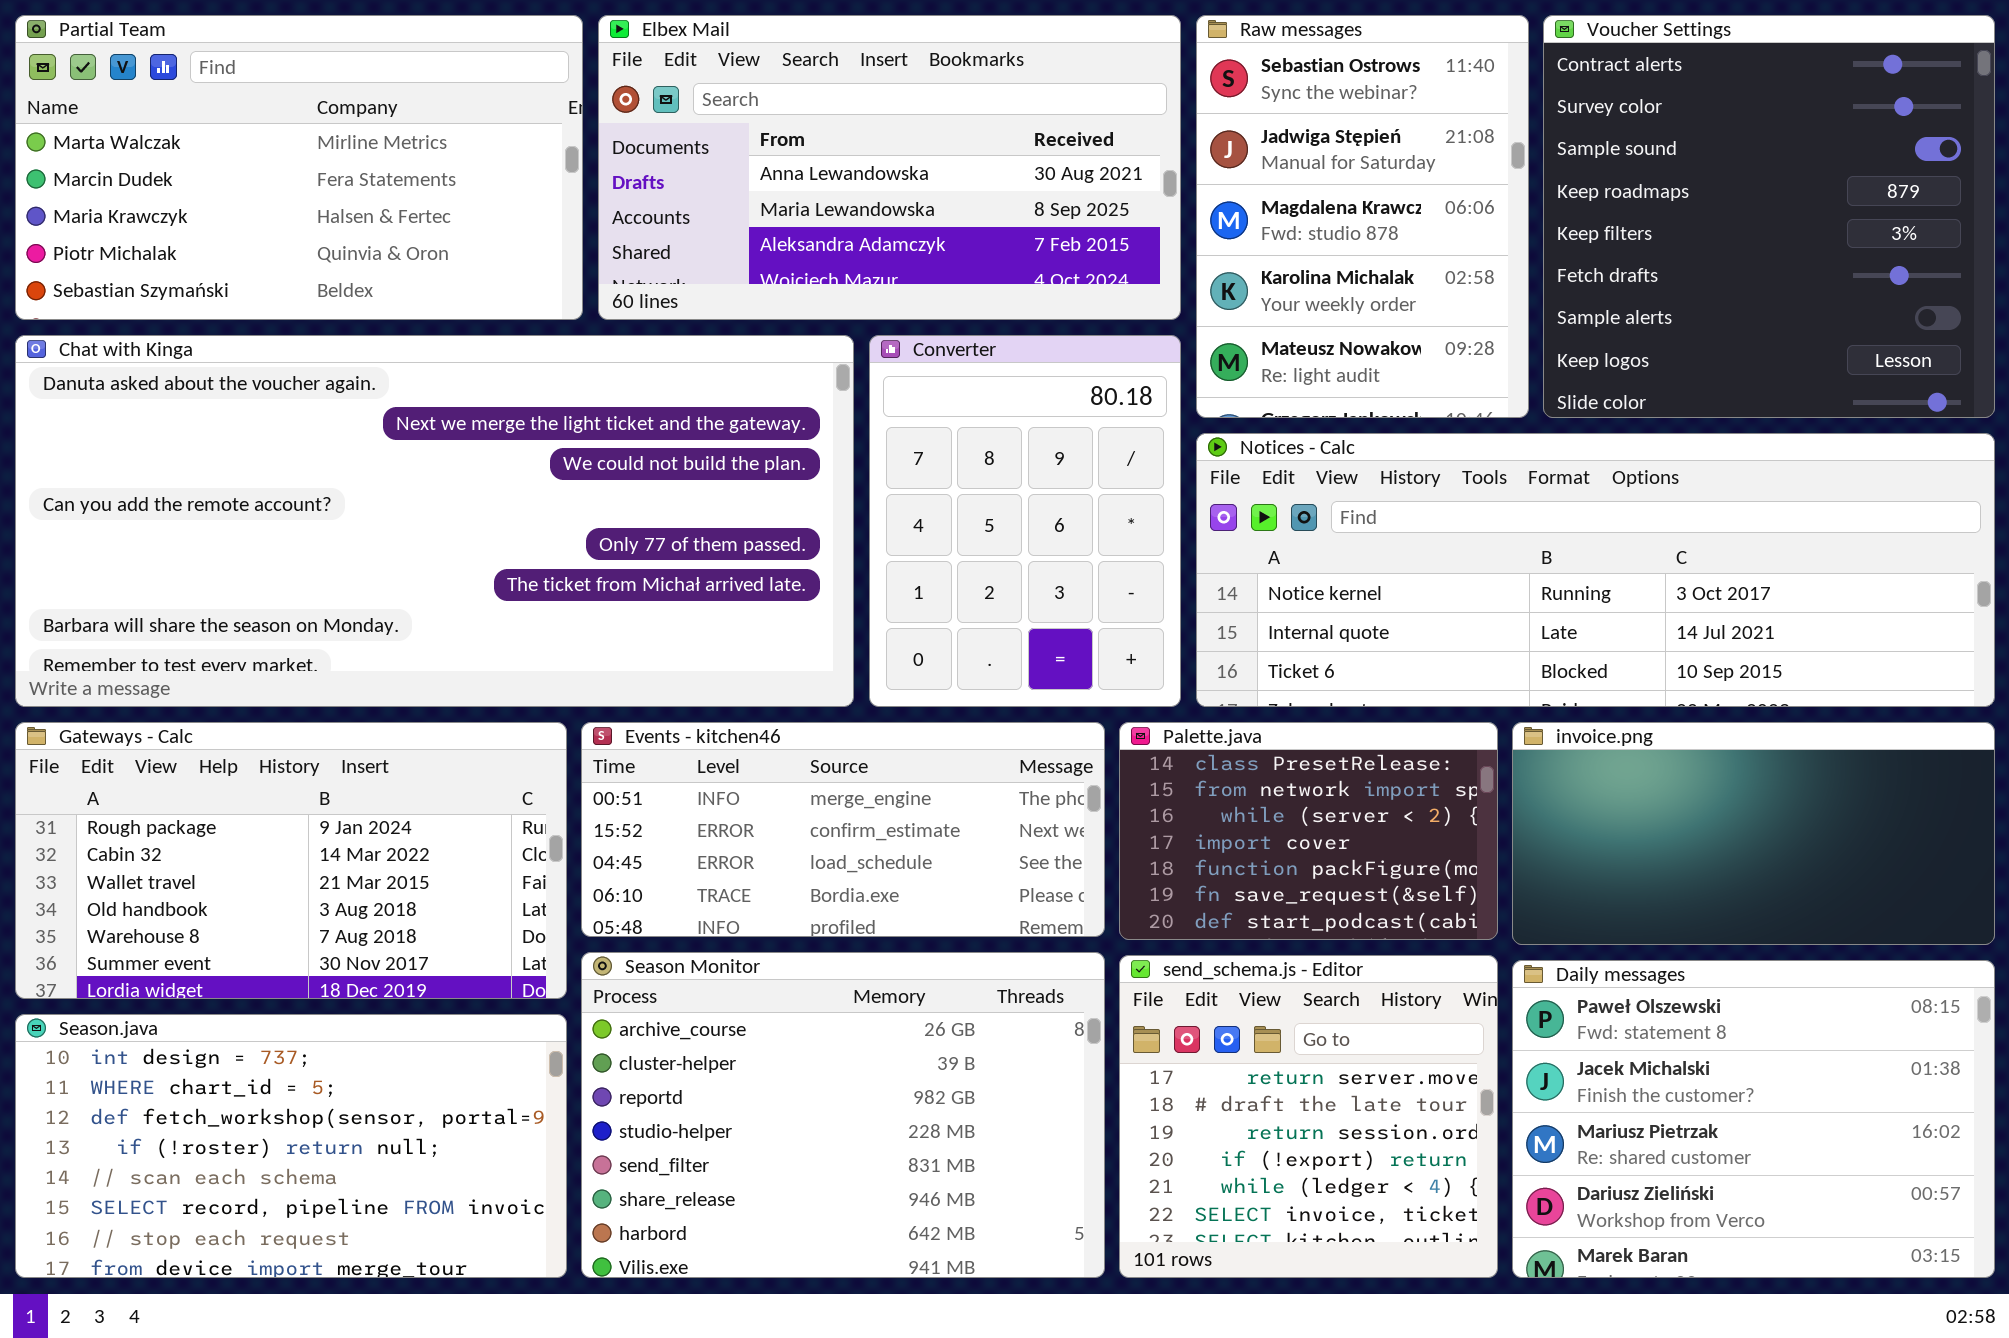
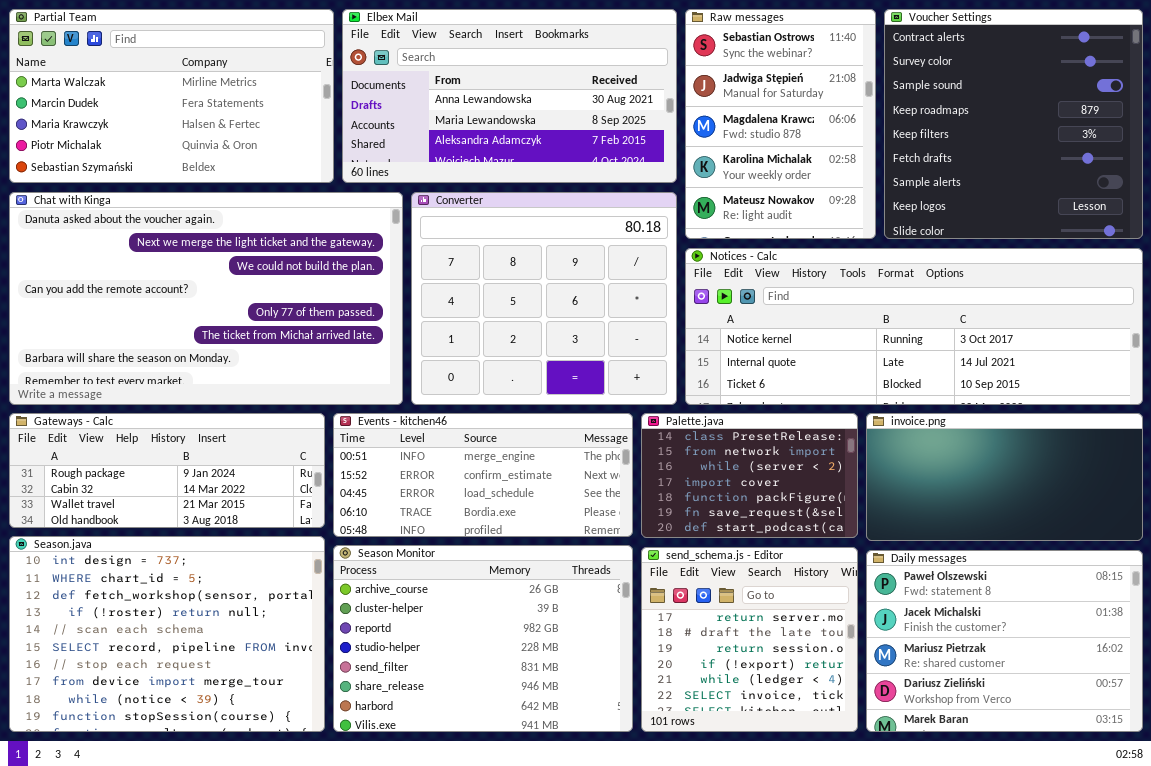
Chat with Kinga: [15,335,854,707] -> [9,192,403,405], resized
Converter: [869,335,1181,707] -> [411,192,677,405], resized
Gateways - Calc: [15,722,567,999] -> [9,413,325,528], resized
Season.java: [15,1014,567,1278] -> [9,536,325,732], resized

